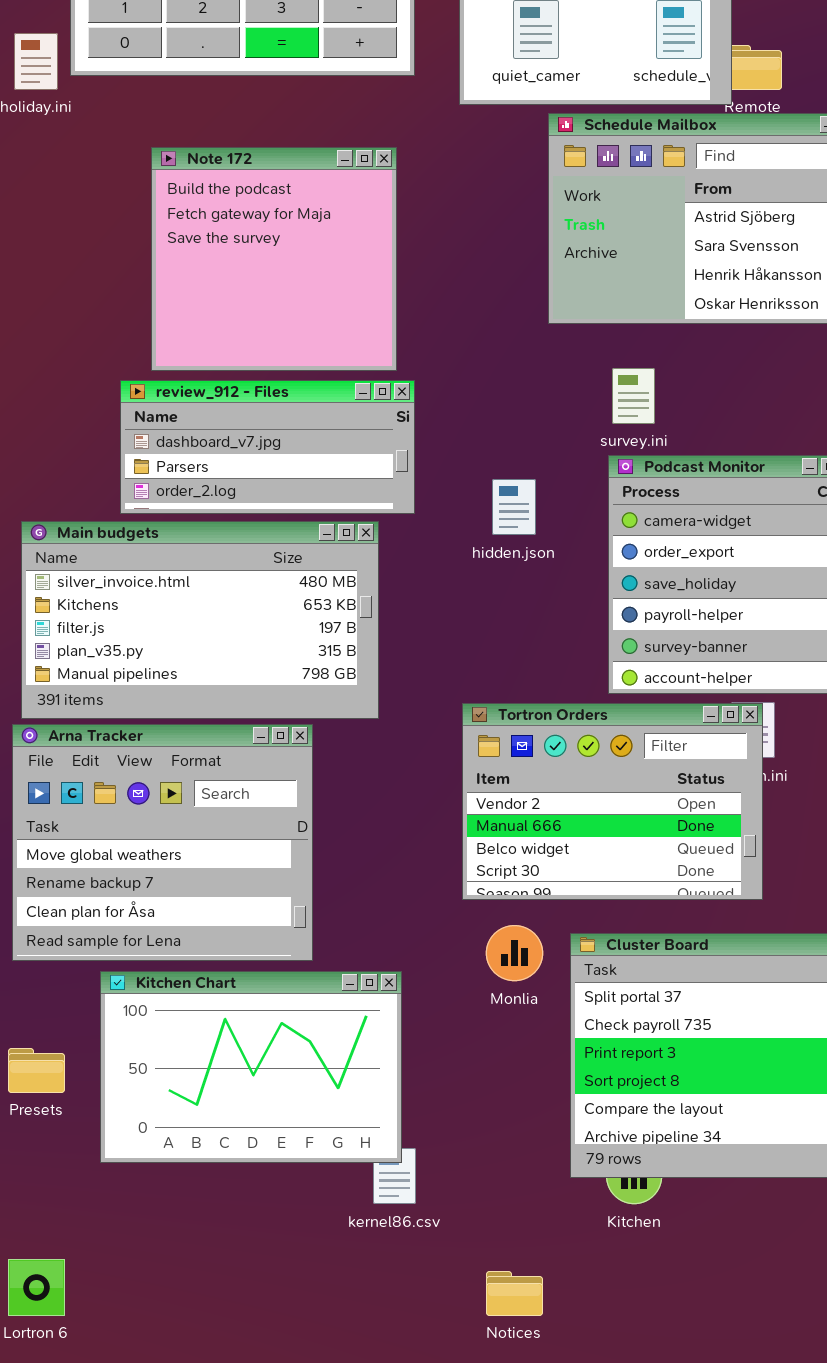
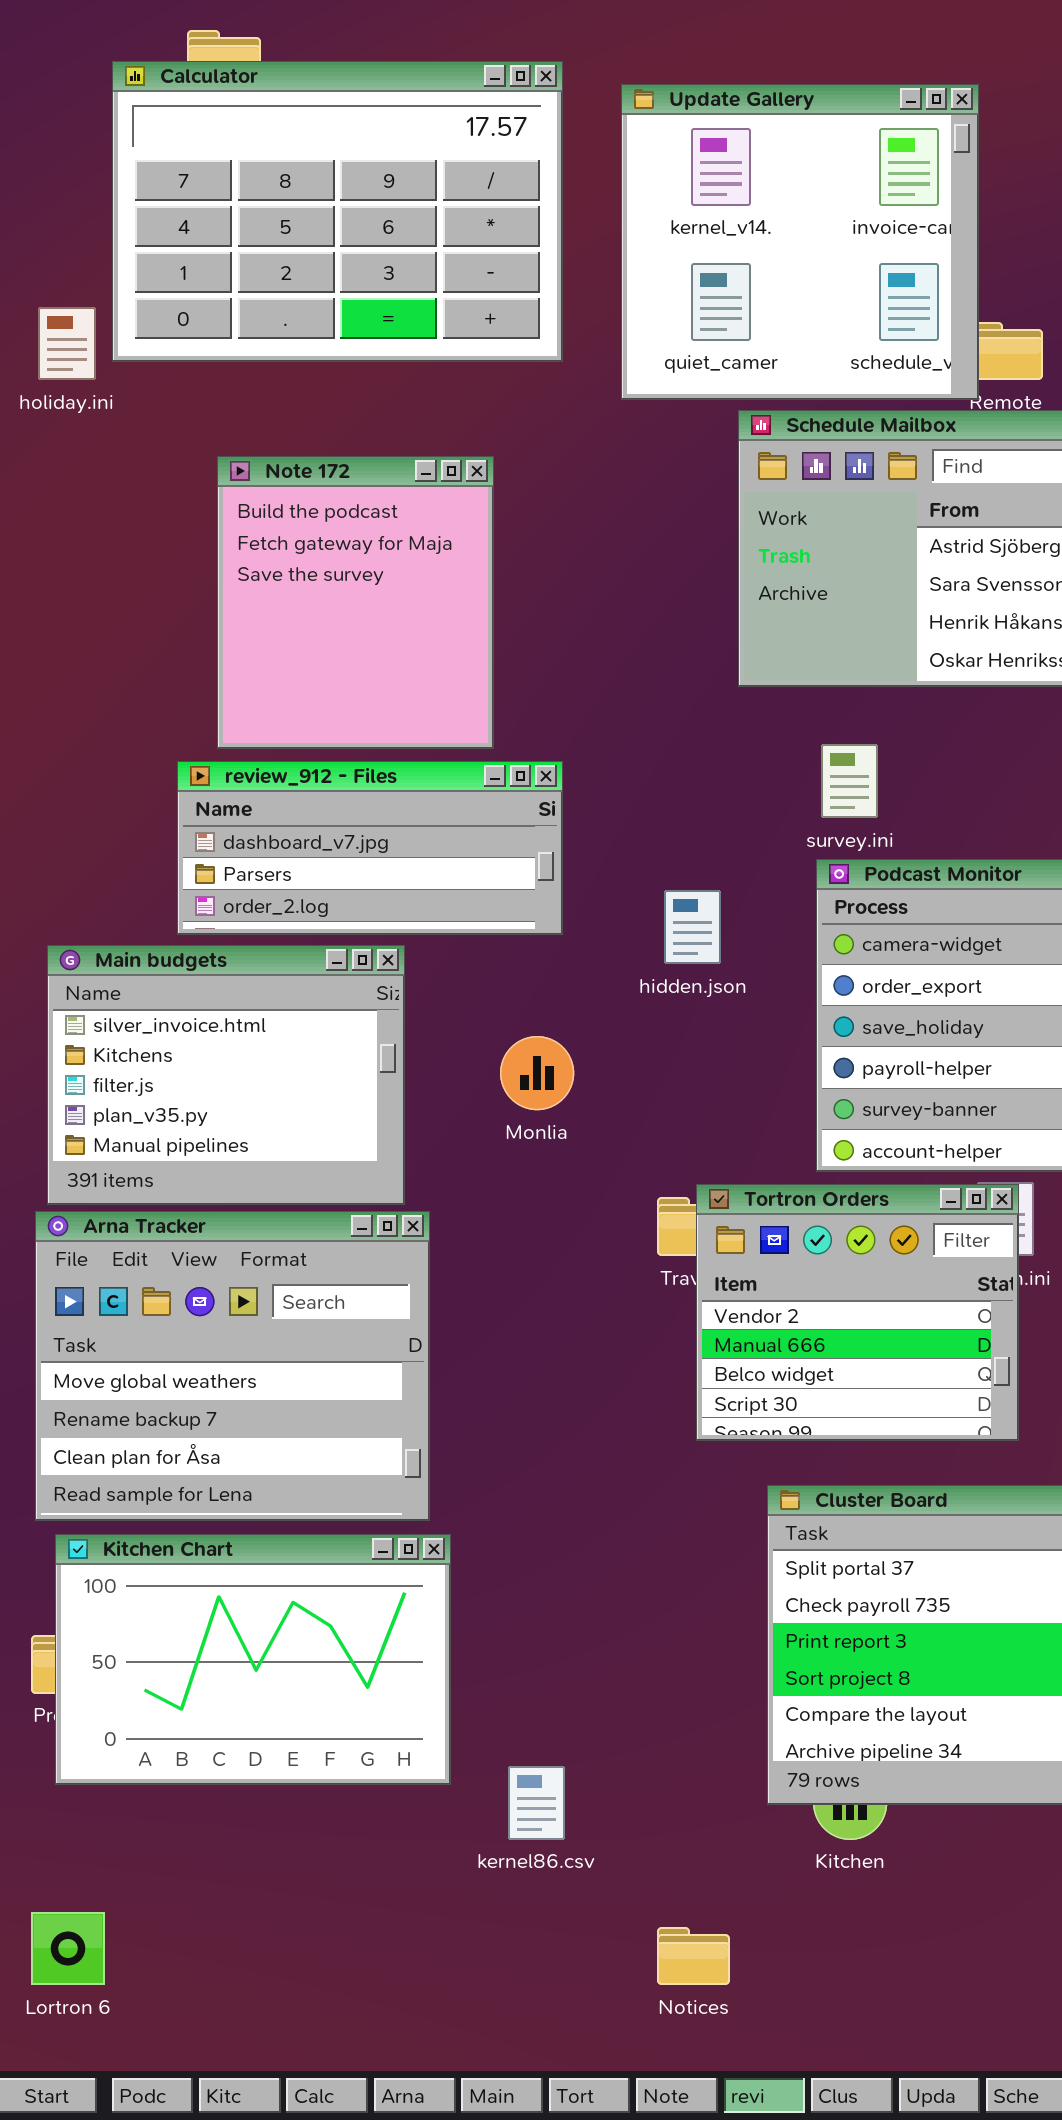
Note 172: [151,147,397,371] -> [217,456,494,749], resized
Main budgets: [21,521,379,719] -> [47,945,405,1205], resized
Tortron Orders: [462,703,763,900] -> [696,1184,1019,1441], resized
Monlia: [486,925,543,981] -> [500,1036,574,1110], moved
Kitchen Chart: [100,971,402,1163] -> [55,1534,451,1785], moved

